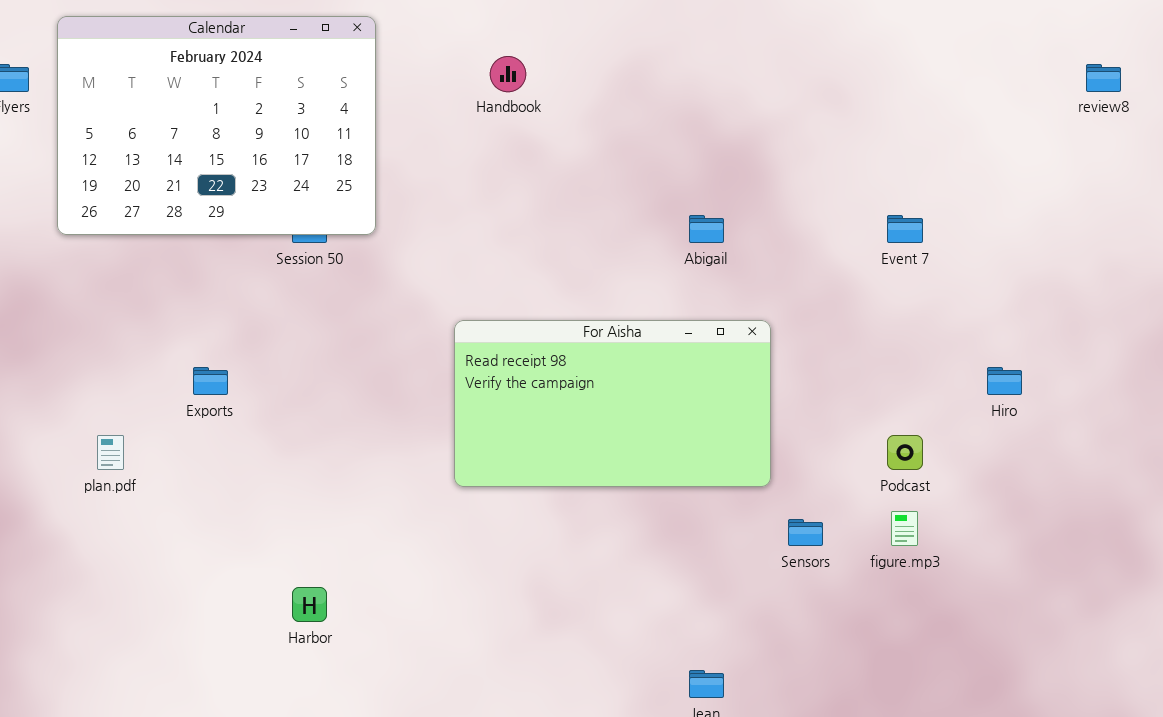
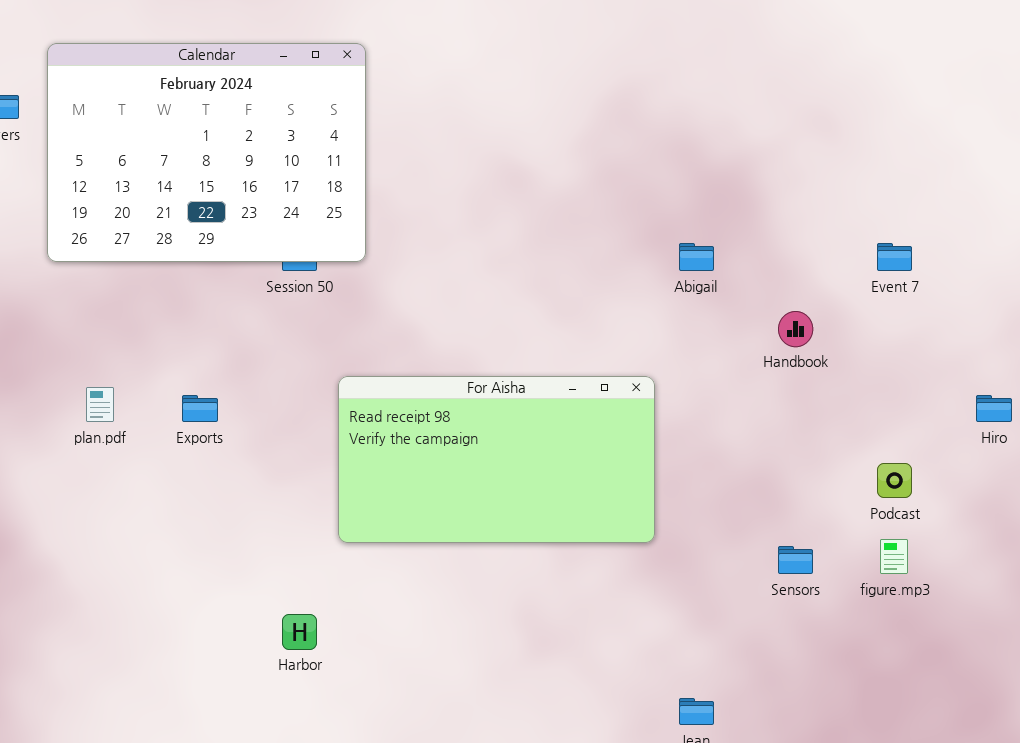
Handbook: [490,56,526,92] -> [778,311,813,347], moved
For Aisha: [454,320,771,487] -> [338,376,655,543], moved
plan.pdf: [97,435,124,470] -> [86,387,114,422], moved

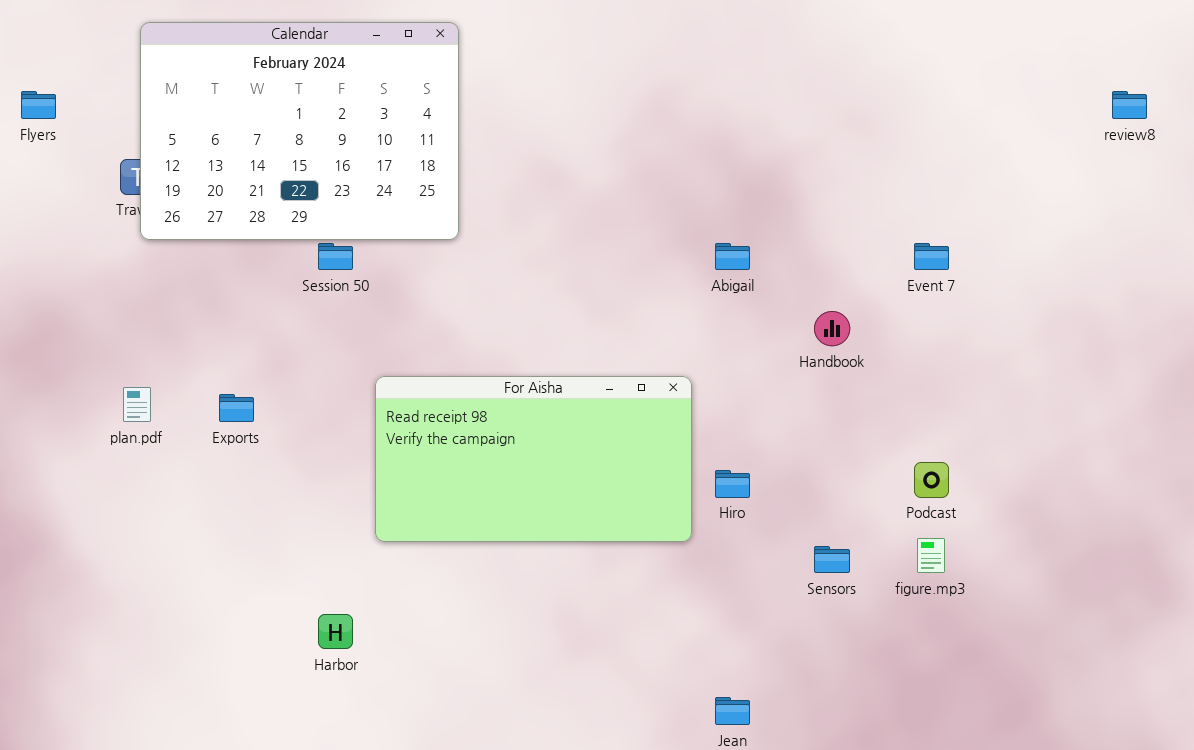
Calendar: [47,43,366,262] -> [140,22,459,240], moved
Hiro: [976,395,1012,422] -> [715,470,750,498], moved

